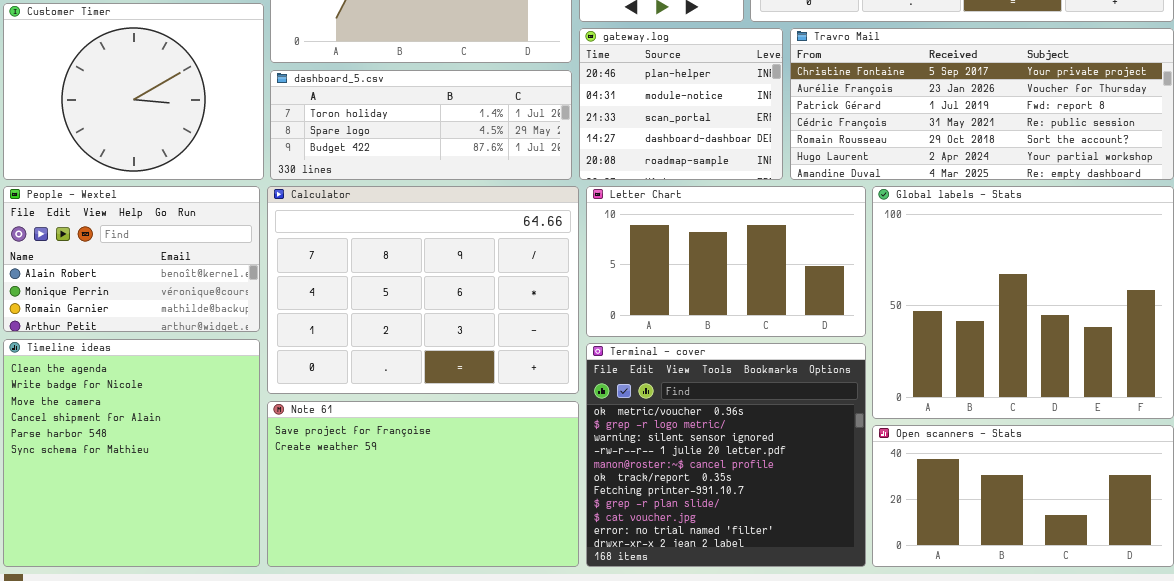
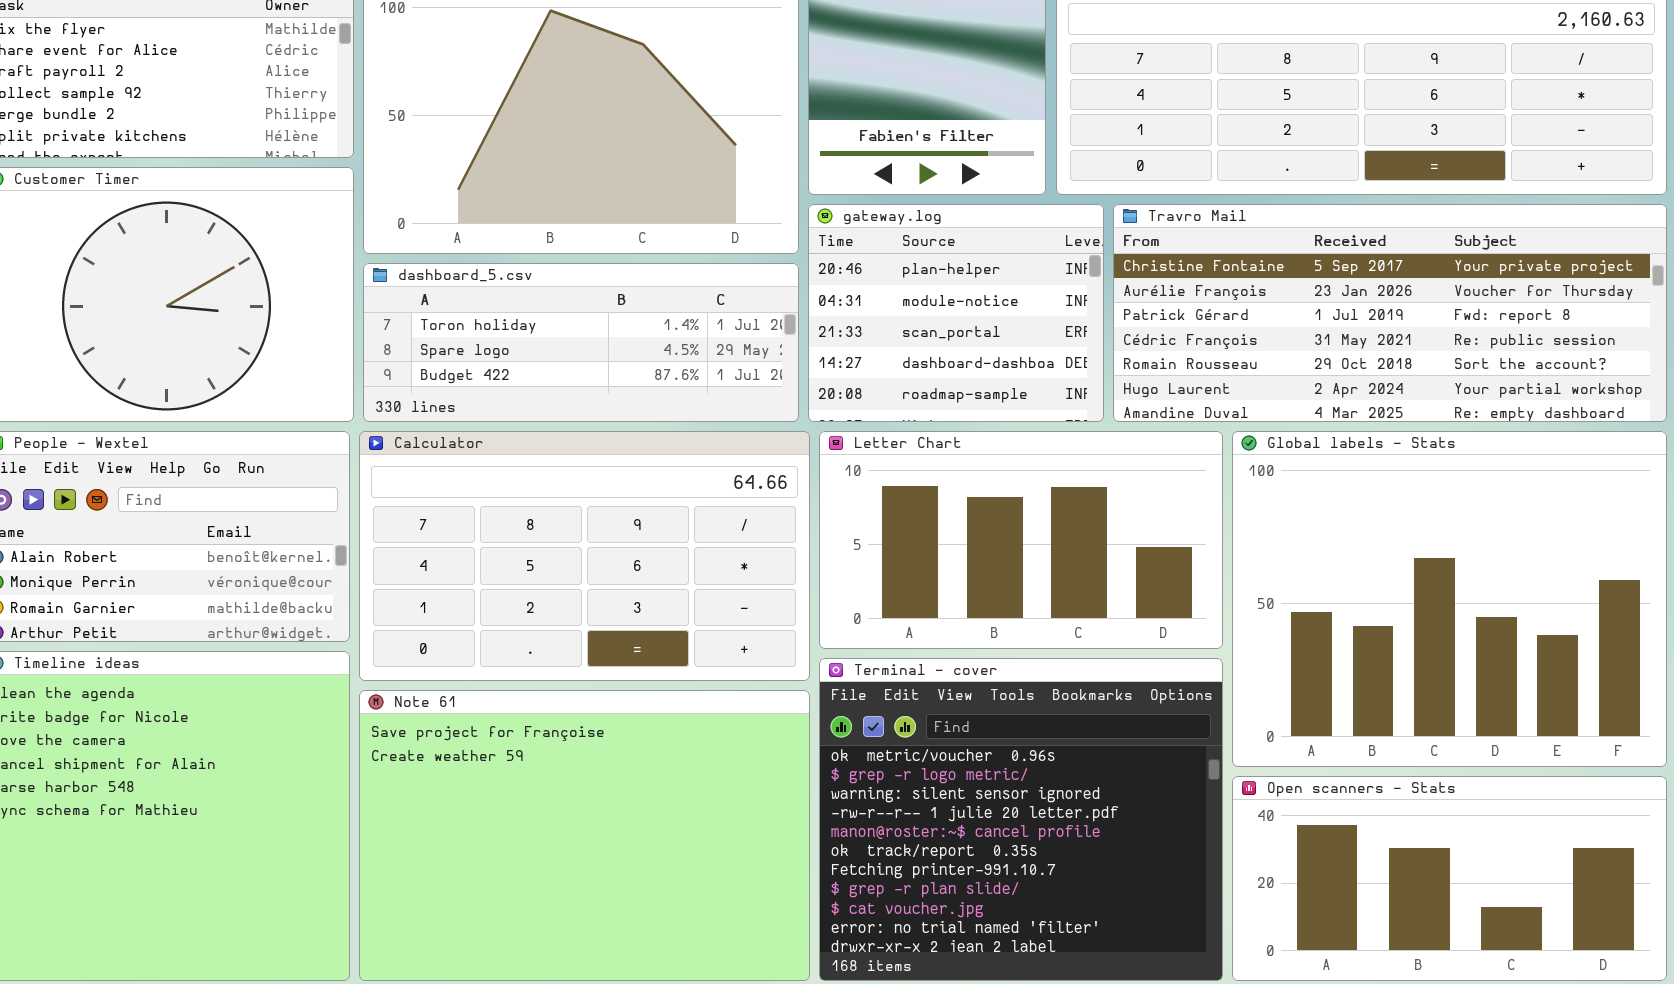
Calculator: [267,186,579,394] -> [359,431,810,681], resized
Note 61: [267,401,579,567] -> [359,690,810,981], resized

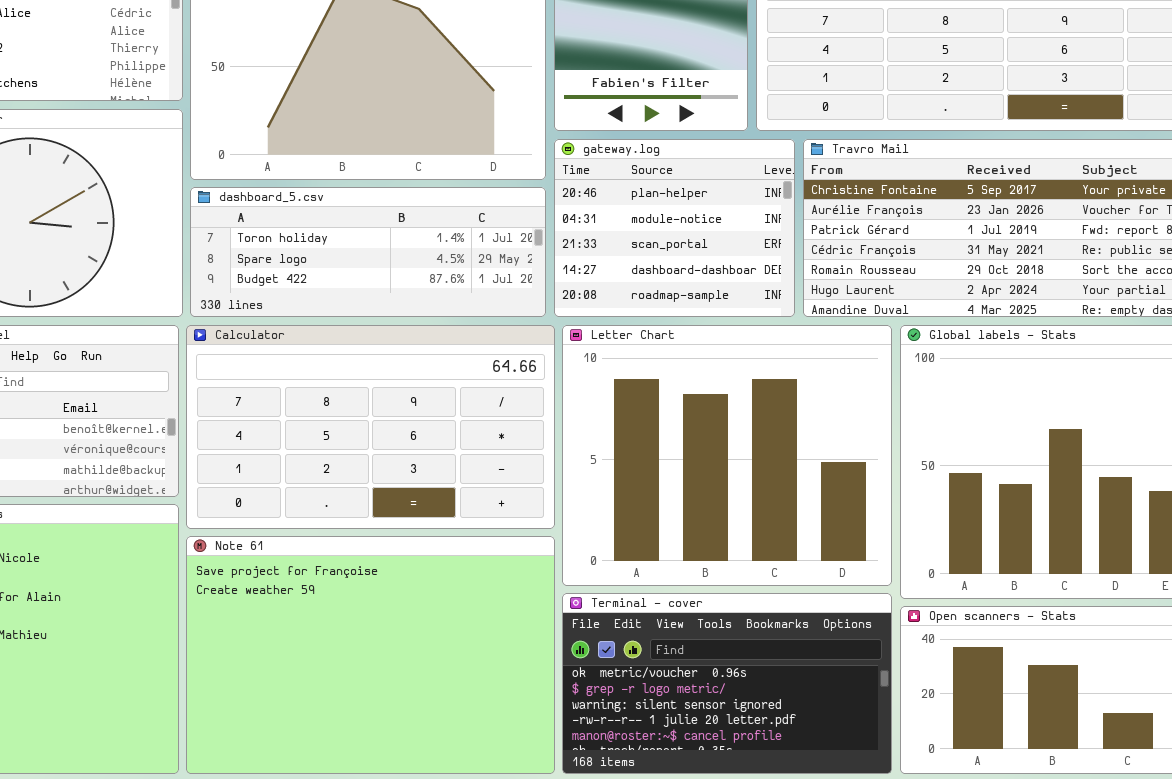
Letter Chart: [819,431,1223,649] -> [562,325,892,586], resized
Terminal - cover: [819,658,1223,981] -> [562,593,892,774], resized

